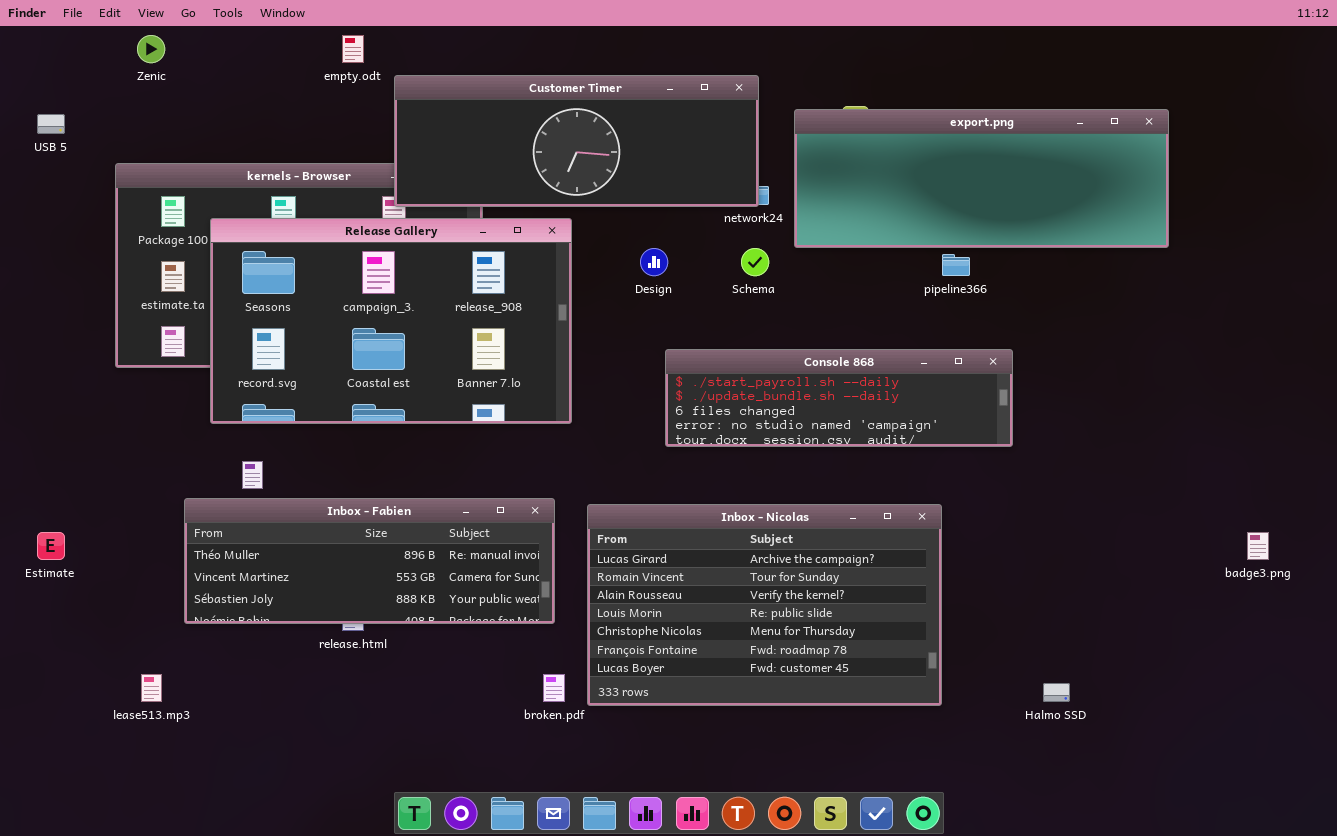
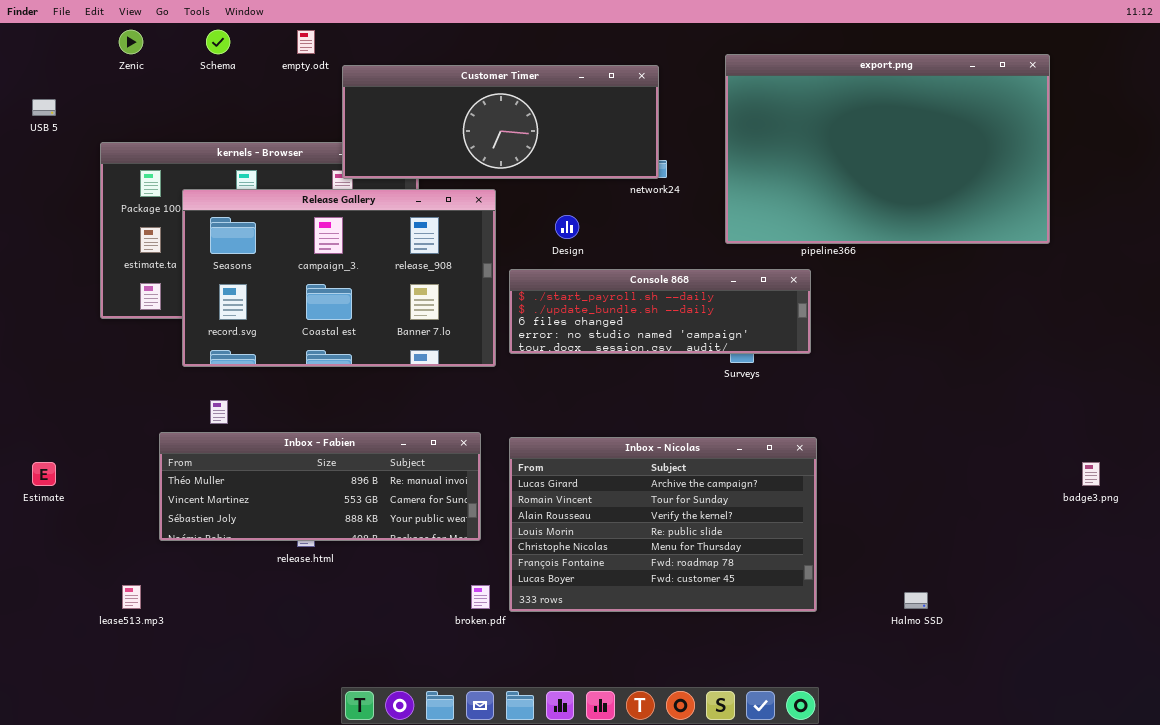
export.png: [794,109,1169,248] -> [725,54,1050,244], moved, resized
Schema: [741,248,769,276] -> [206,30,230,54], moved
Console 868: [665,349,1013,447] -> [509,269,811,354], moved

